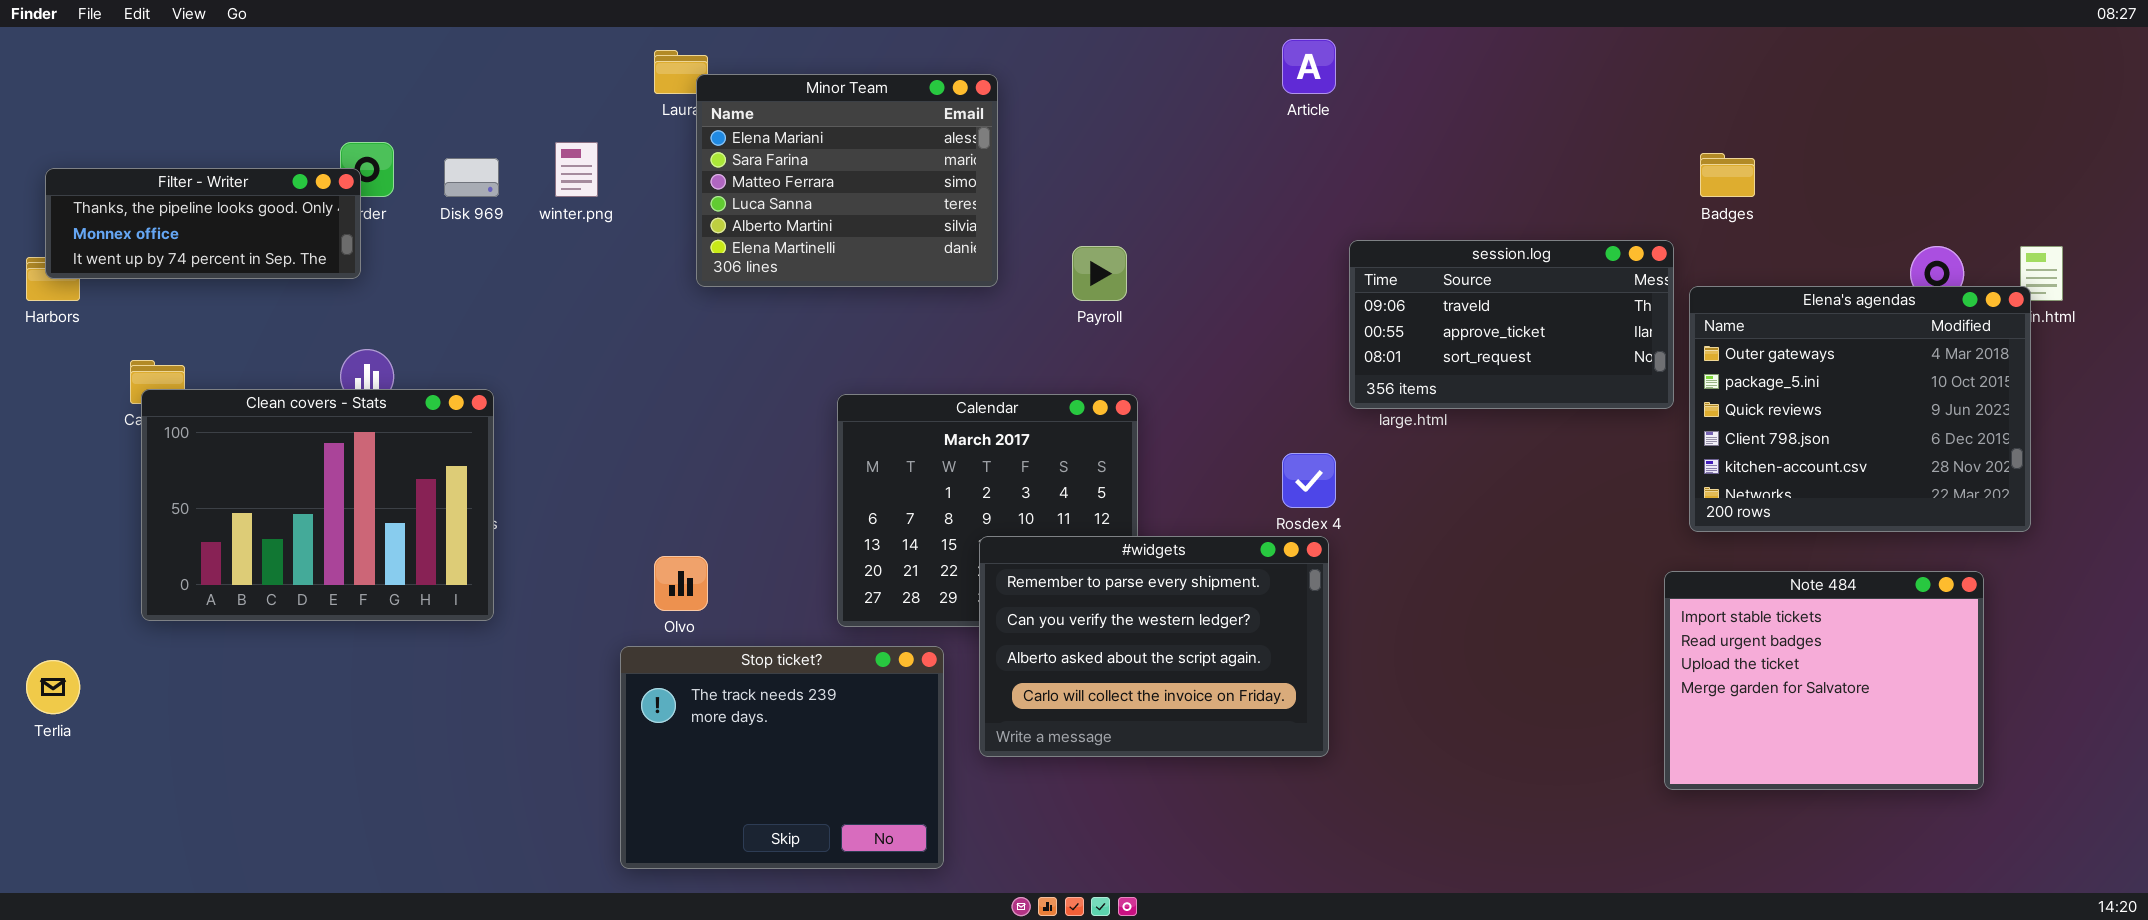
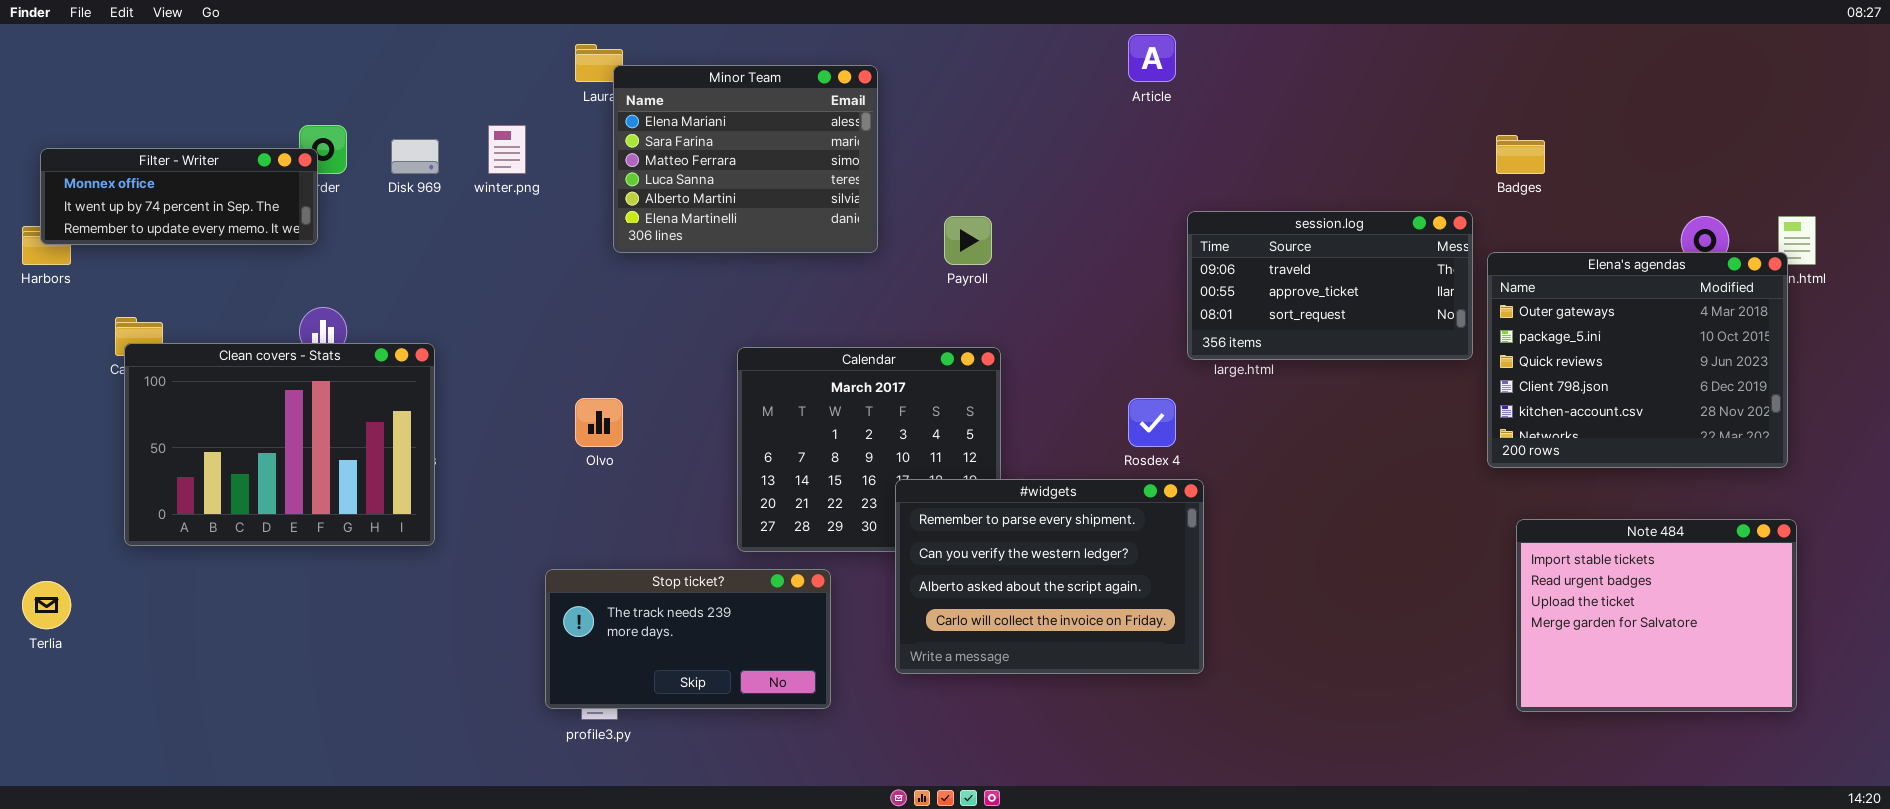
Filter - Writer: [45,168,361,279] -> [40,148,318,245], scrolled down 1 row
#widgets: [979,536,1329,757] -> [895,479,1204,674], moved
Olvo: [654,556,708,611] -> [575,398,623,447], moved
Note 484: [1664,571,1984,790] -> [1516,519,1797,712], moved
Stop ticket?: [620,646,944,869] -> [545,569,831,709], resized

